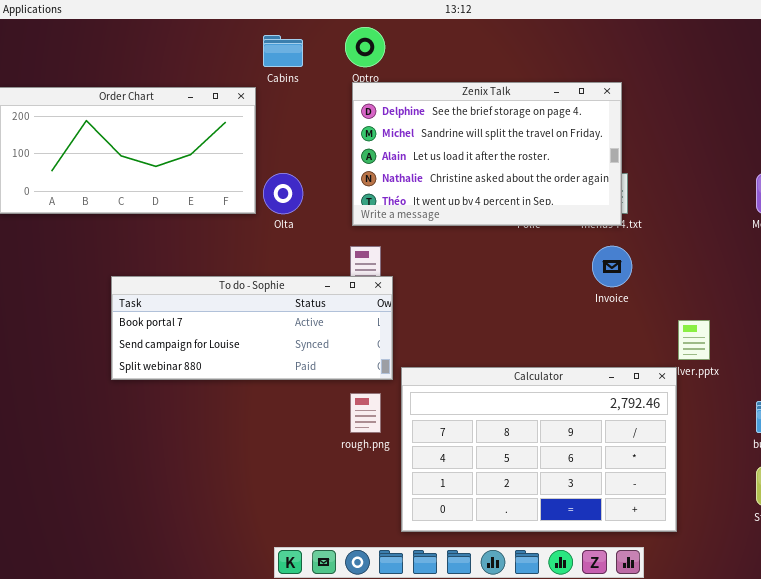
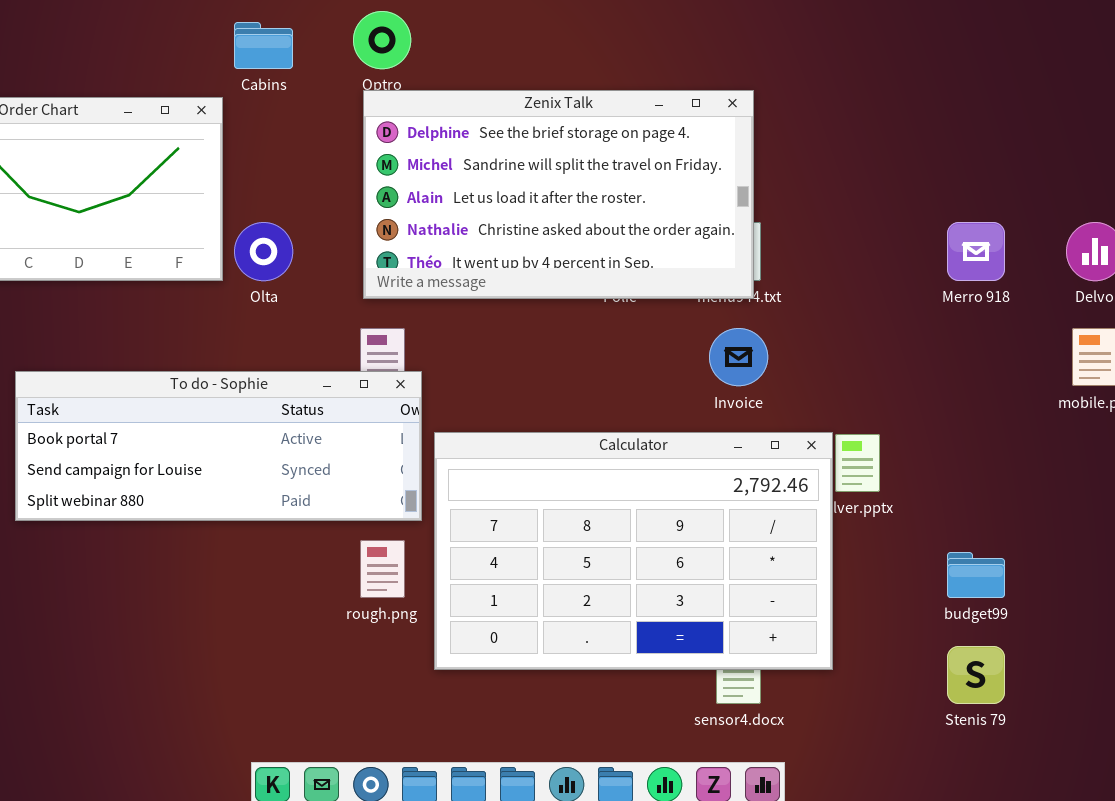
Calculator: [401,367,677,532] -> [434,432,833,670], moved

